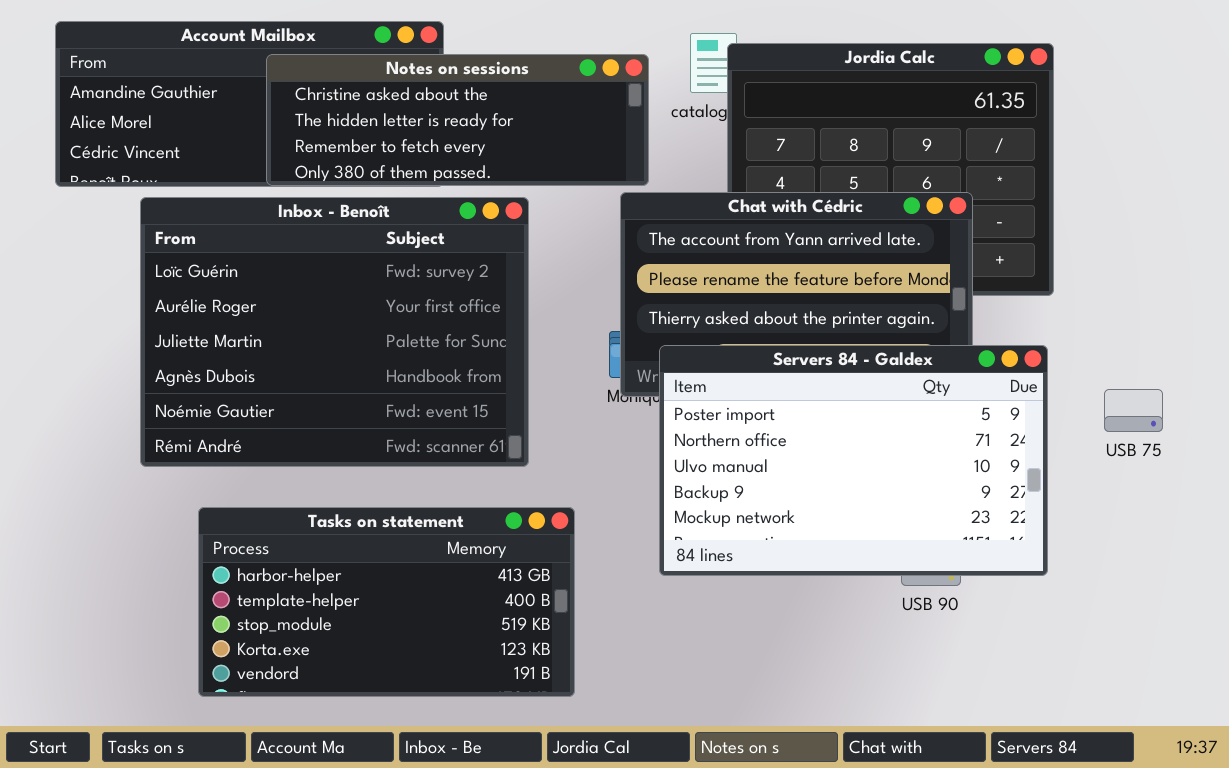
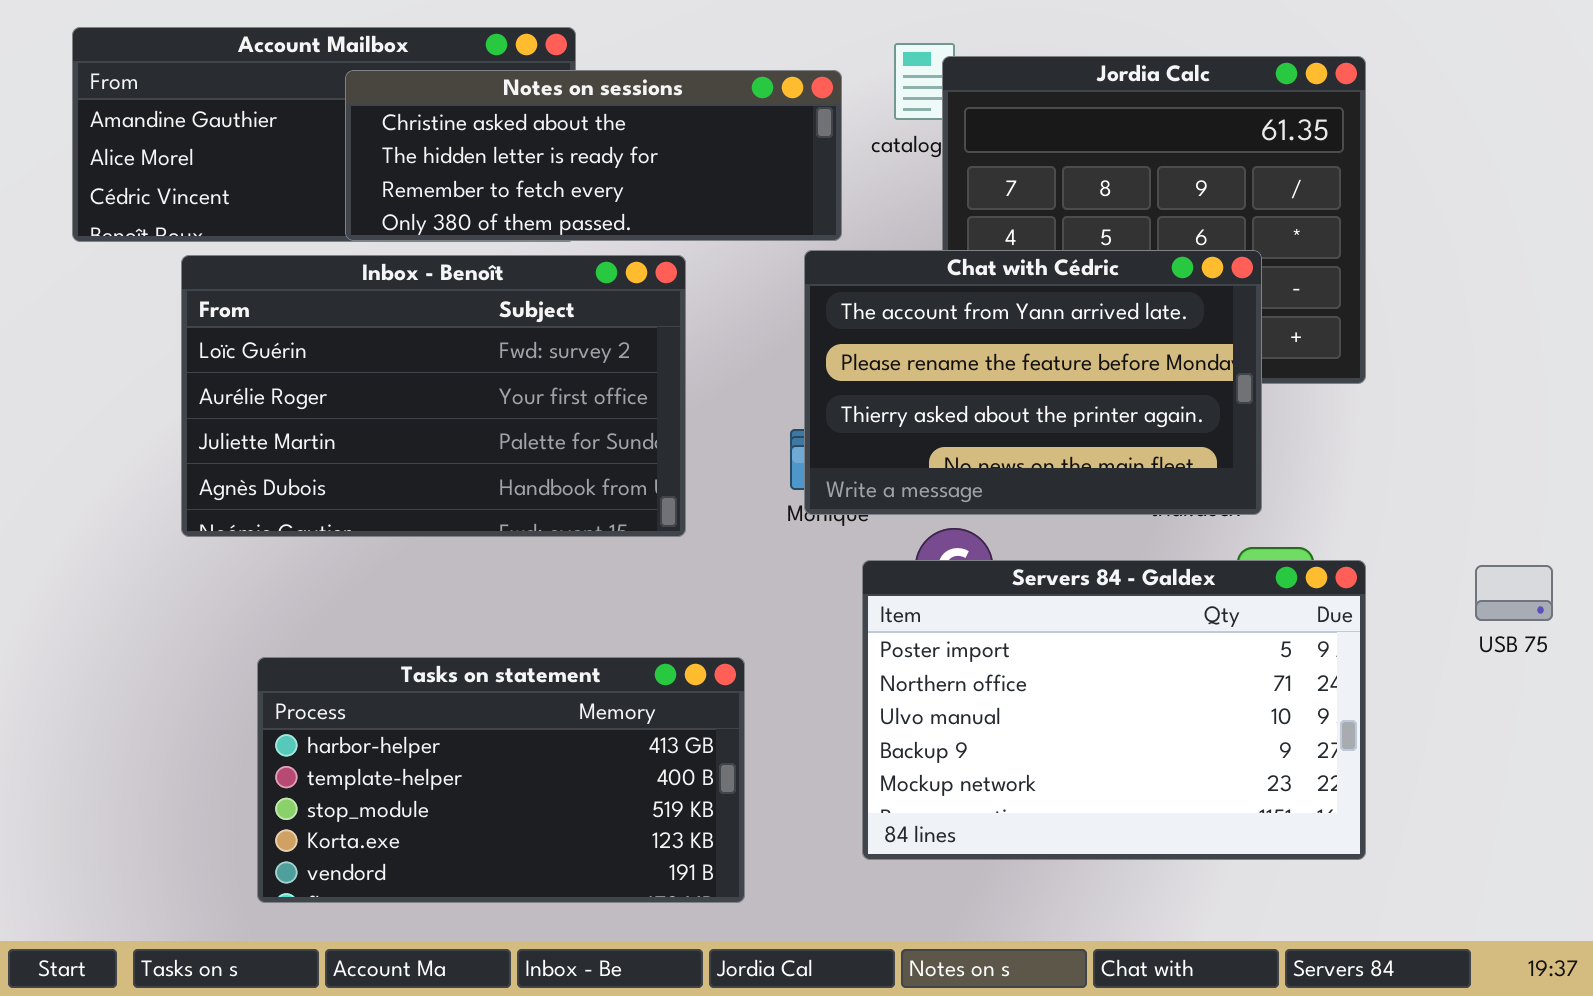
Inbox - Benoît: [140,197,529,467] -> [181,255,686,537], resized
Servers 84 - Galdex: [659,345,1048,576] -> [862,560,1366,860], moved
USB 75: [1104,389,1163,432] -> [1475,565,1553,621], moved

